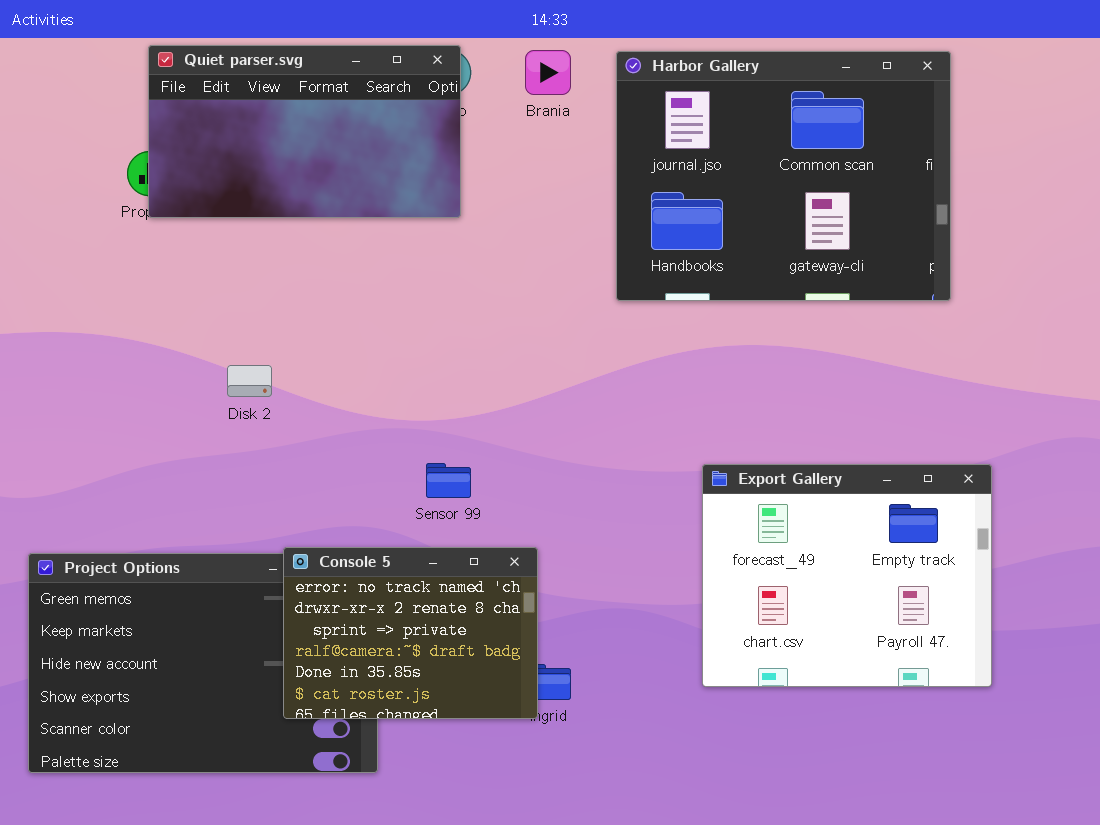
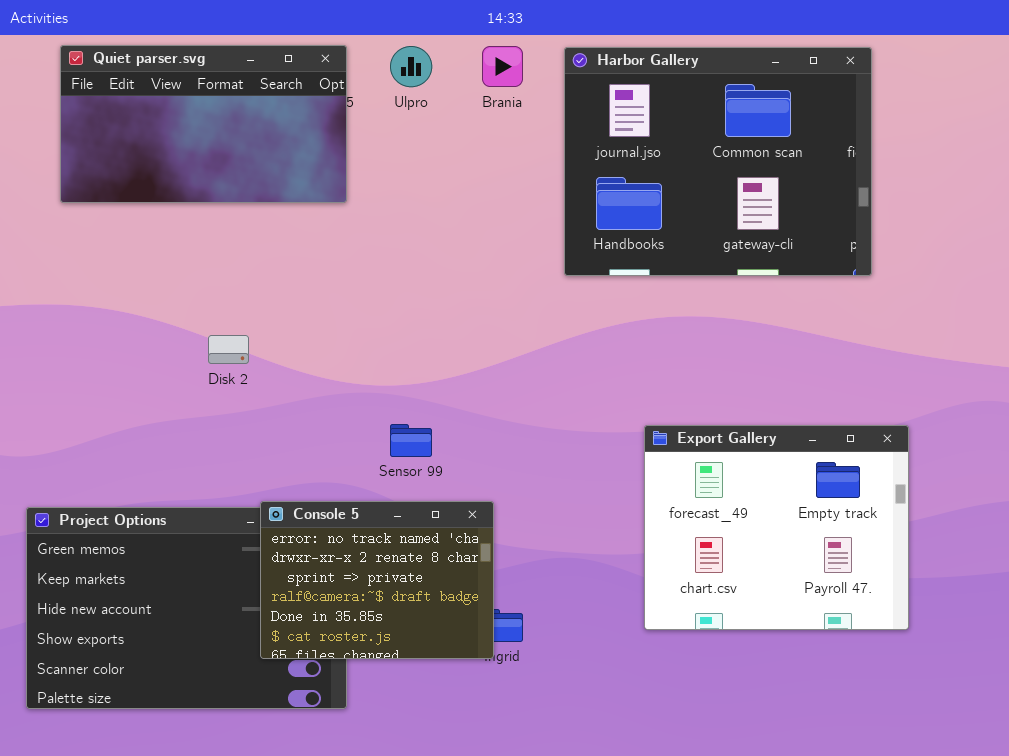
Quiet parser.svg: [148,45,461,218] -> [60,45,347,203], moved

